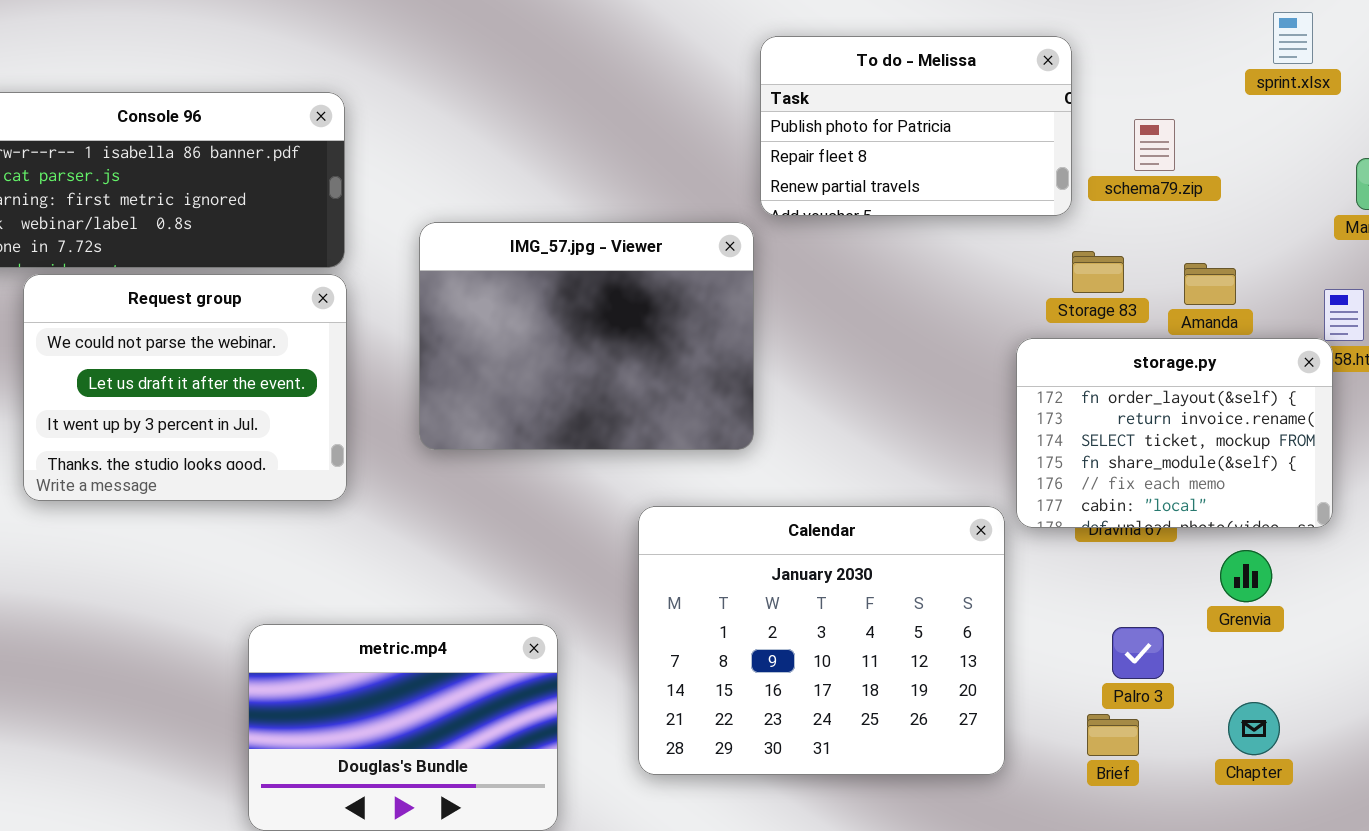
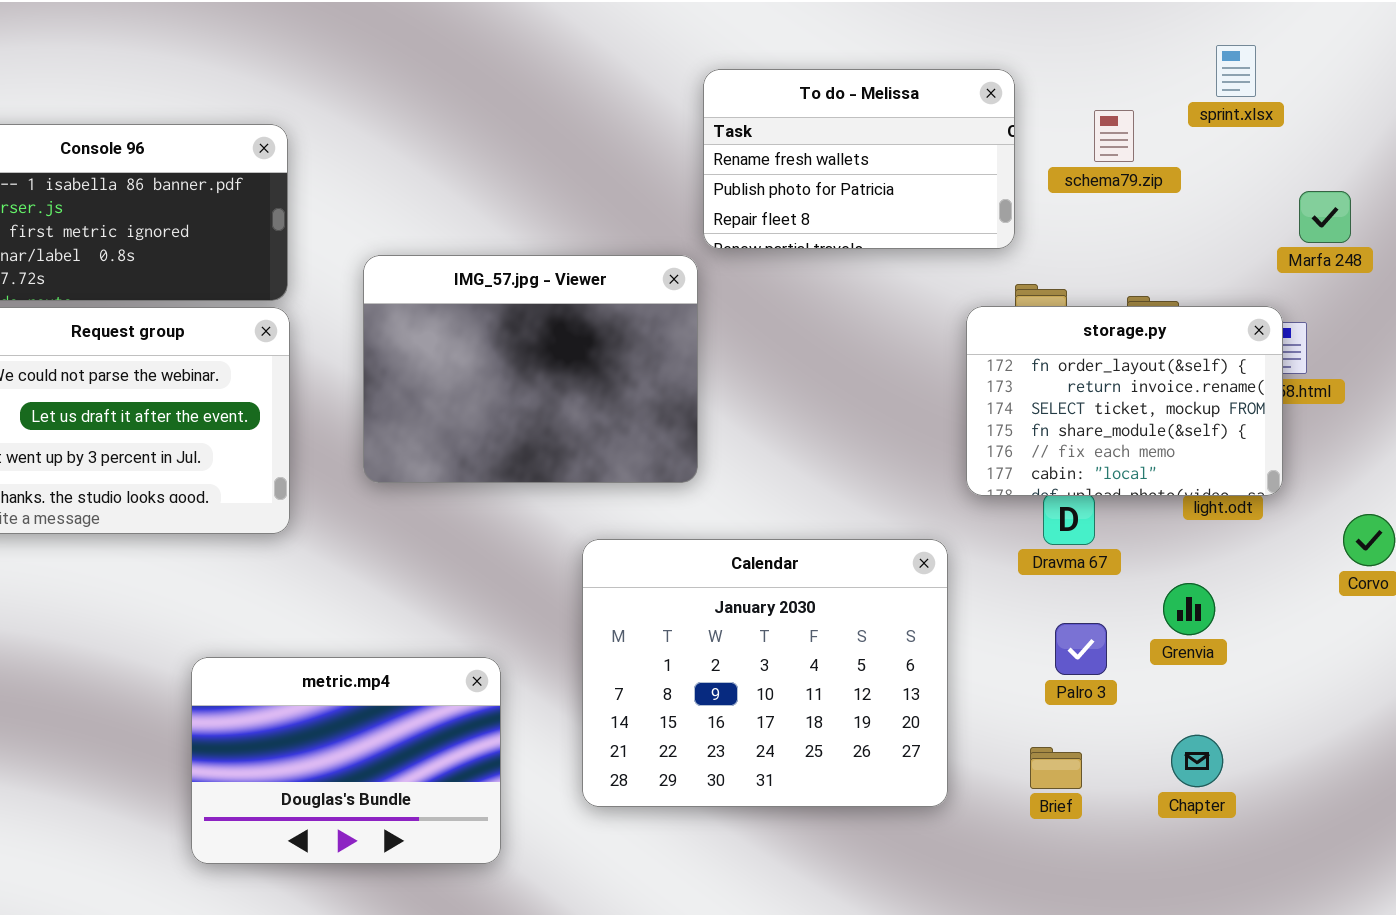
To do - Melissa: [760,36,1072,216] -> [703,69,1015,249], scrolled up 1 row
schema79.zip: [1134,119,1175,171] -> [1094,110,1134,162], moved
storage.py: [1016,338,1333,528] -> [966,306,1283,496], moved
Palro 3: [1112,627,1164,679] -> [1055,623,1107,675], moved

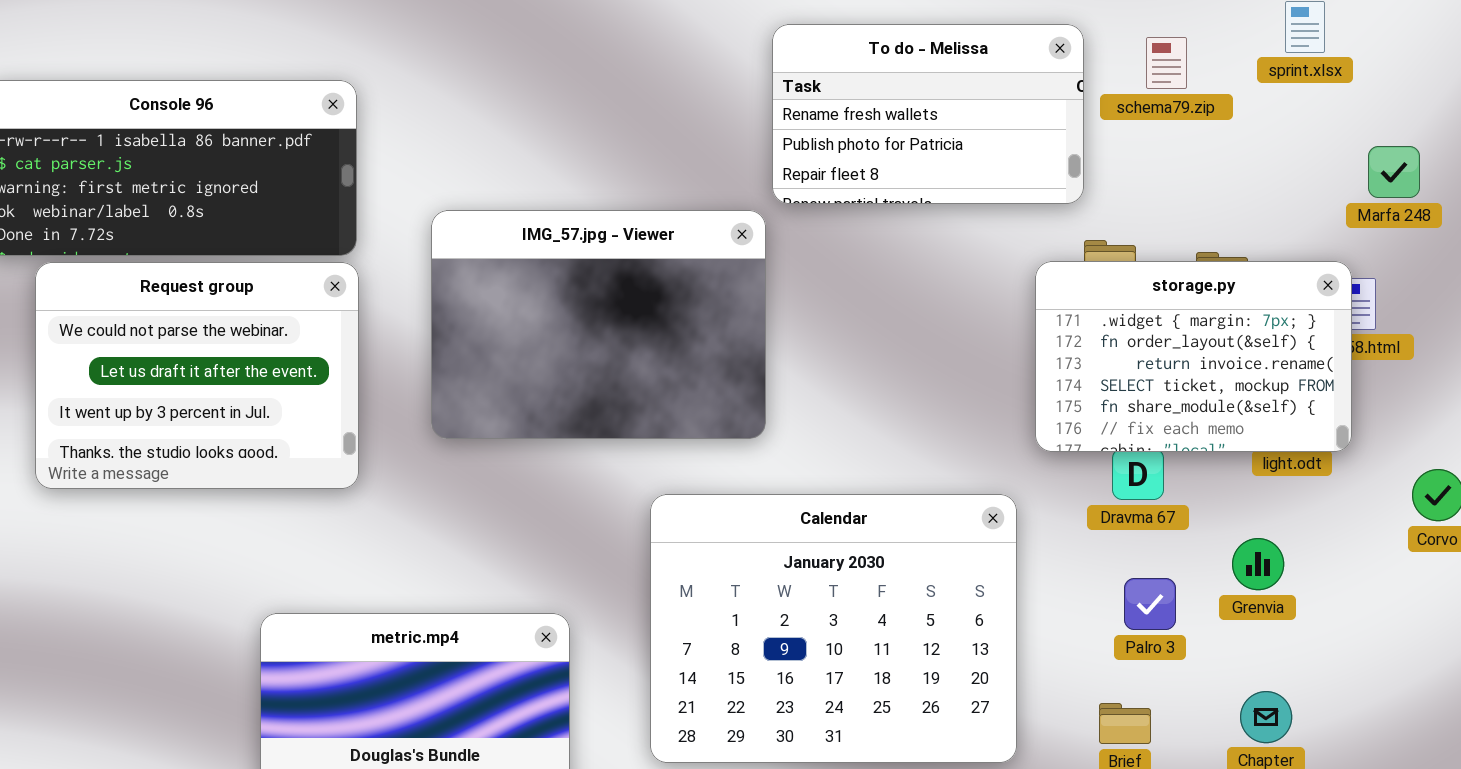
schema79.zip: [1094,110,1134,162] -> [1146,37,1187,89], moved
storage.py: [966,306,1283,496] -> [1035,261,1352,452], scrolled up 1 row

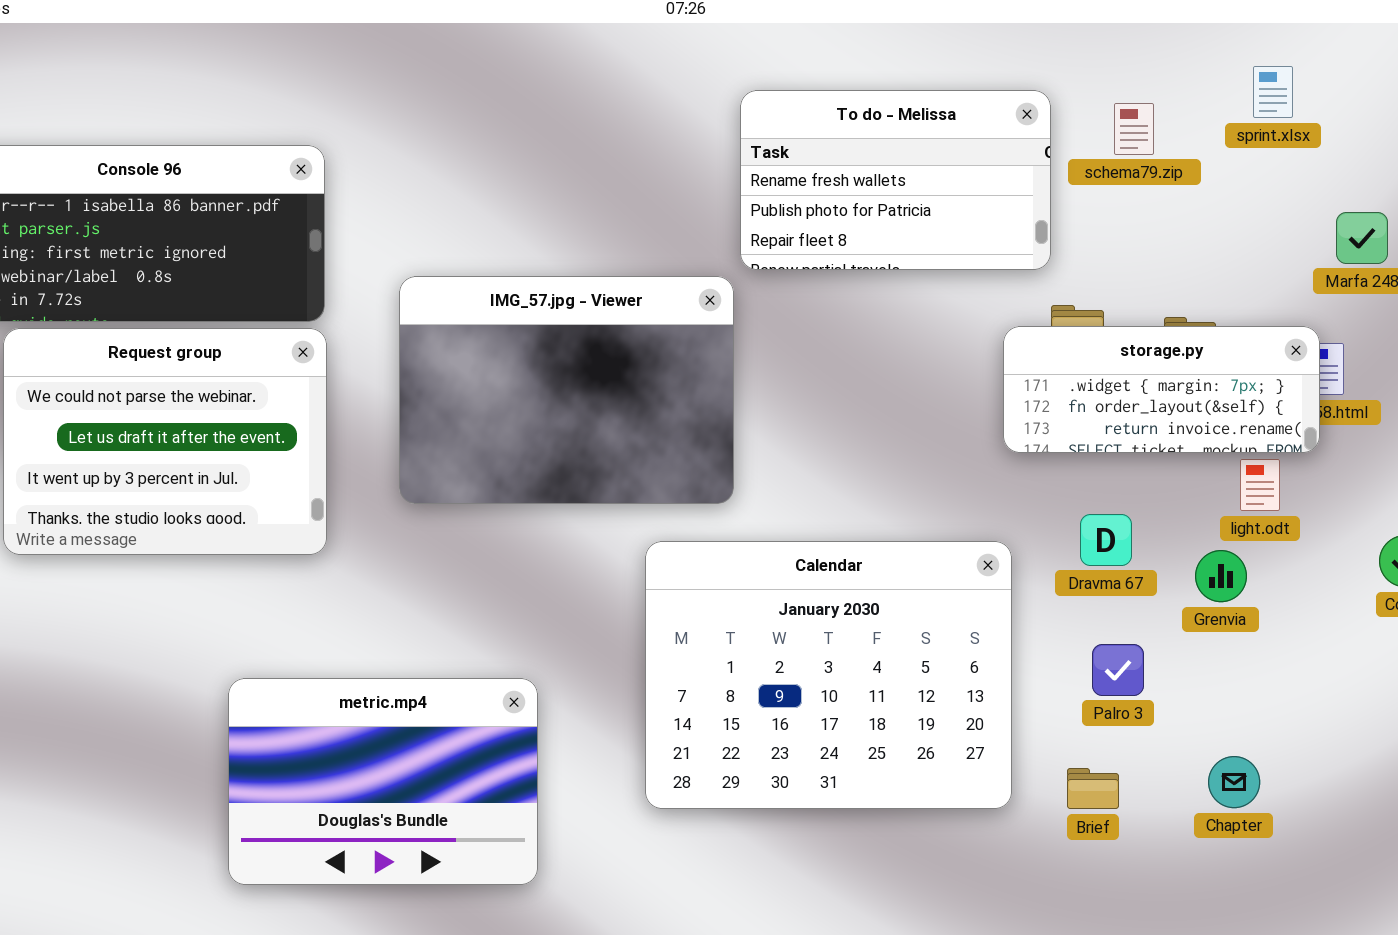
storage.py: [1035,261,1352,452] -> [1003,326,1320,453], resized
Calendar: [650,494,1017,763] -> [645,541,1012,809], moved
Grenvia: [1232,538,1284,590] -> [1195,550,1247,602], moved

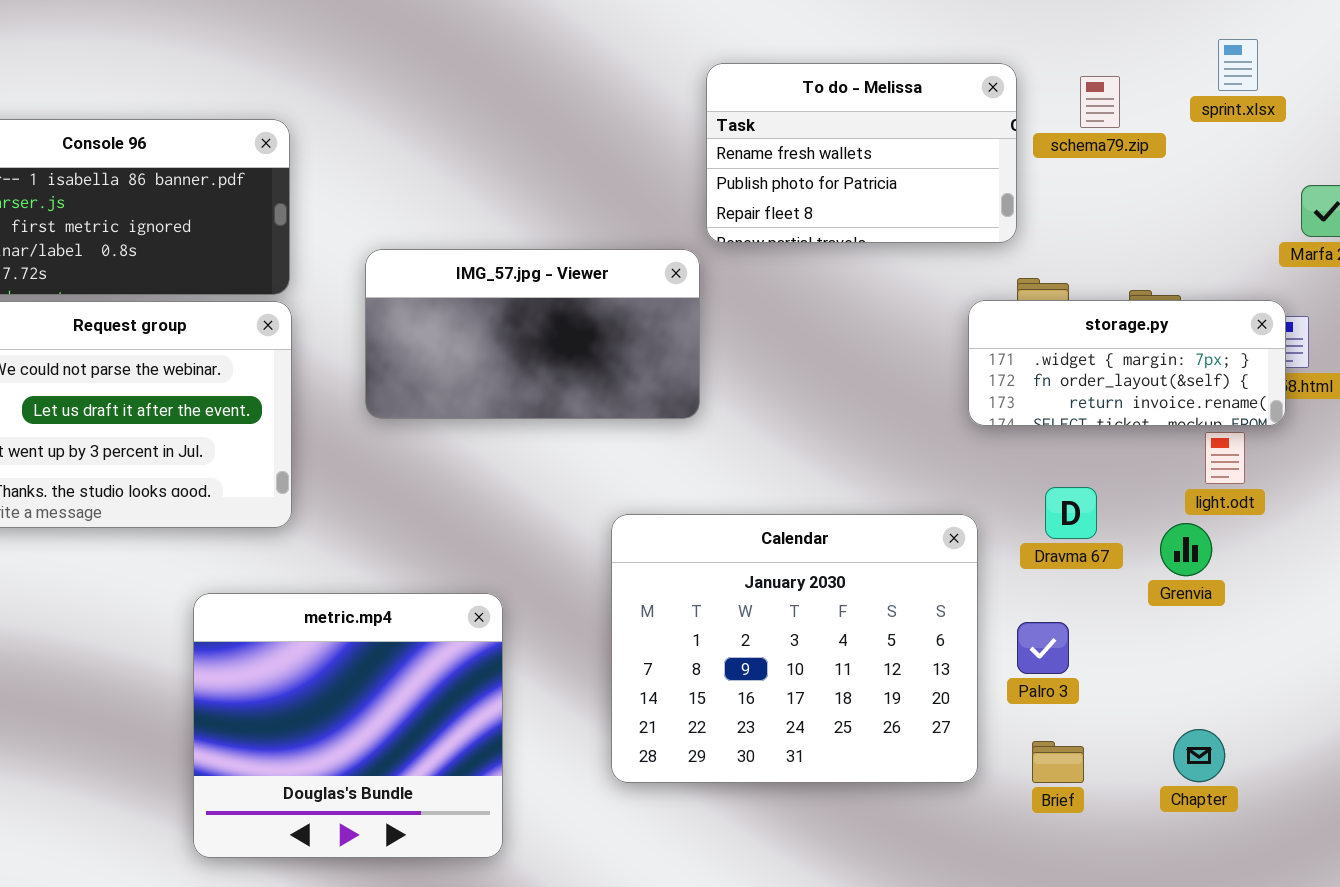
IMG_57.jpg - Viewer: [399,276,734,504] -> [365,249,700,419], resized
Palro 3: [1092,644,1144,696] -> [1017,622,1069,674], moved
metric.mp4: [228,678,538,885] -> [193,593,503,858], resized

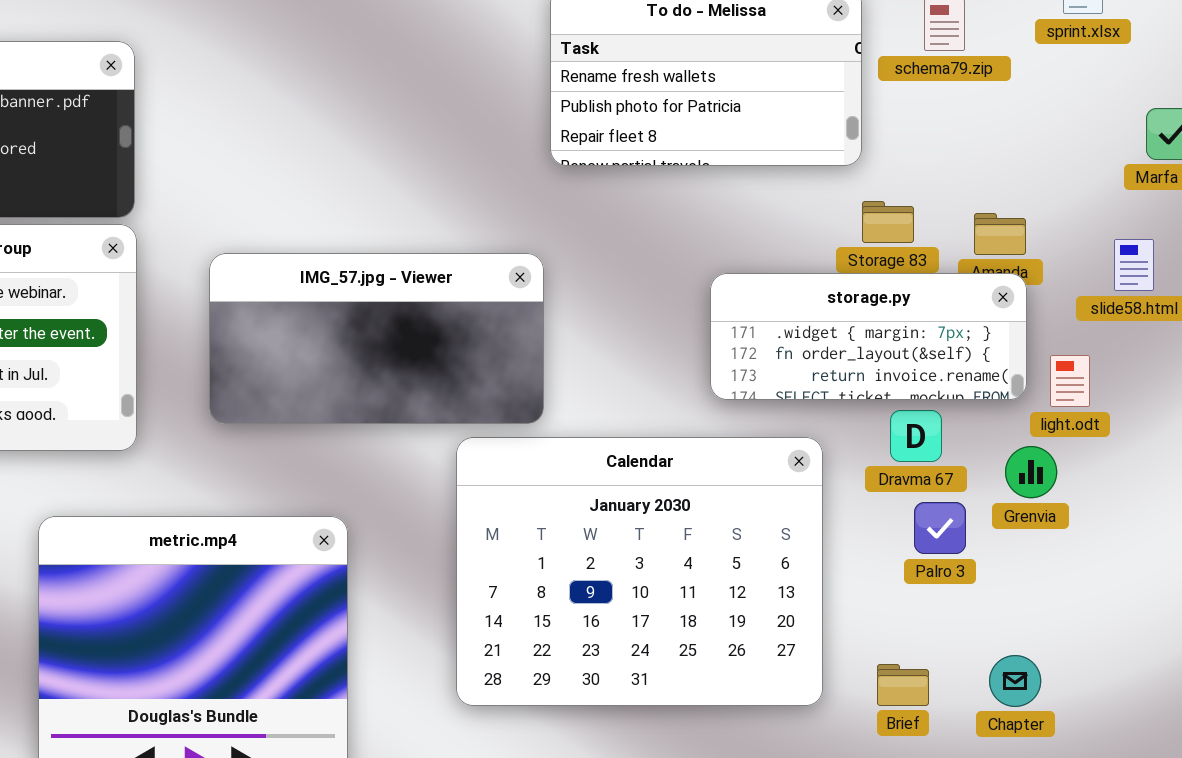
IMG_57.jpg - Viewer: [365,249,700,419] -> [209,253,544,424], moved
storage.py: [968,300,1286,426] -> [710,273,1027,400], moved
Palro 3: [1017,622,1069,674] -> [914,502,966,554], moved
Chapter: [1173,729,1225,782] -> [989,655,1041,707], moved

